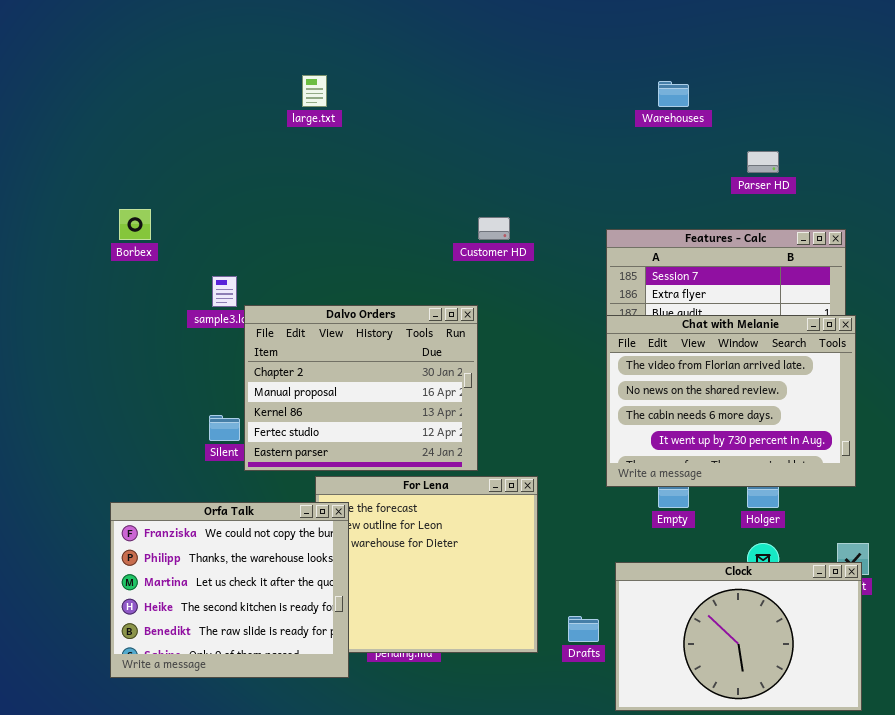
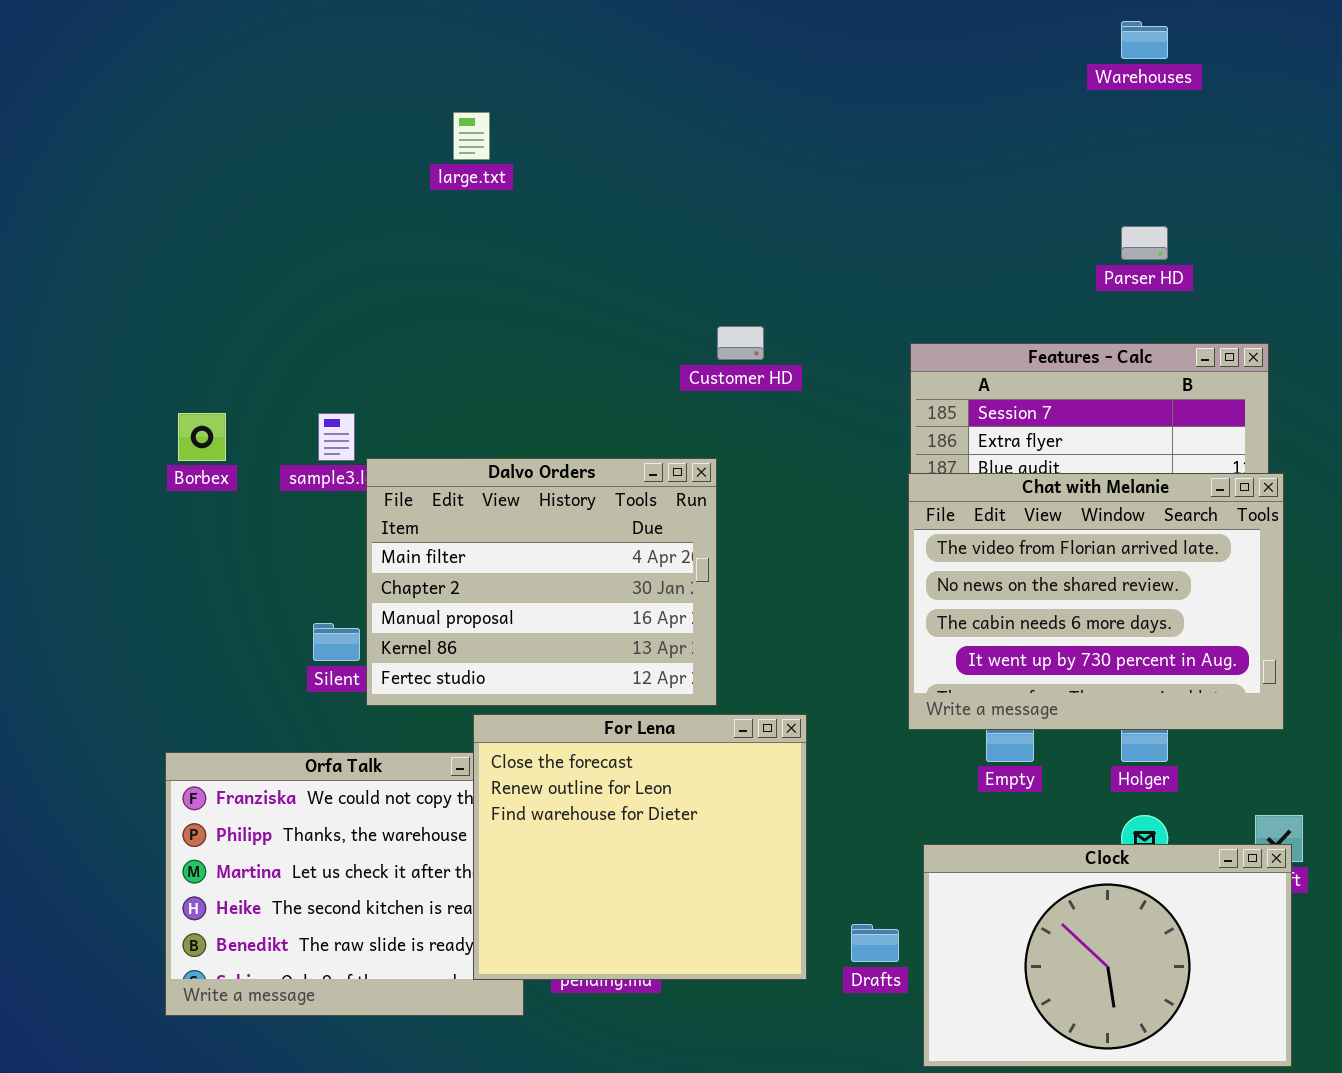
Warehouses: [658,81,689,107] -> [1121,21,1168,59], moved
Borbex: [119,209,151,240] -> [178,413,226,461], moved
Dalvo Orders: [244,305,478,471] -> [366,458,717,706], scrolled up 1 row
For Lena: [315,476,538,653] -> [473,714,807,980], raised

